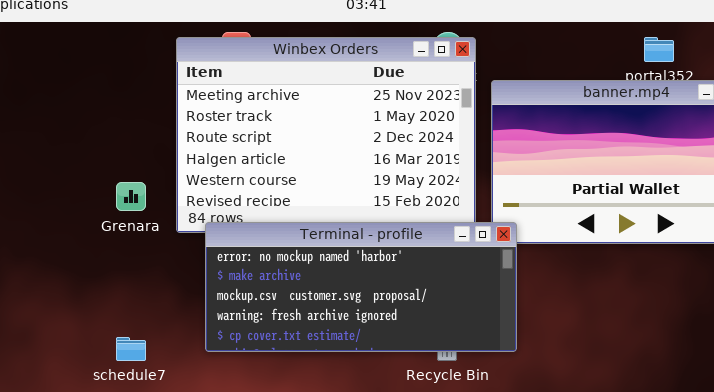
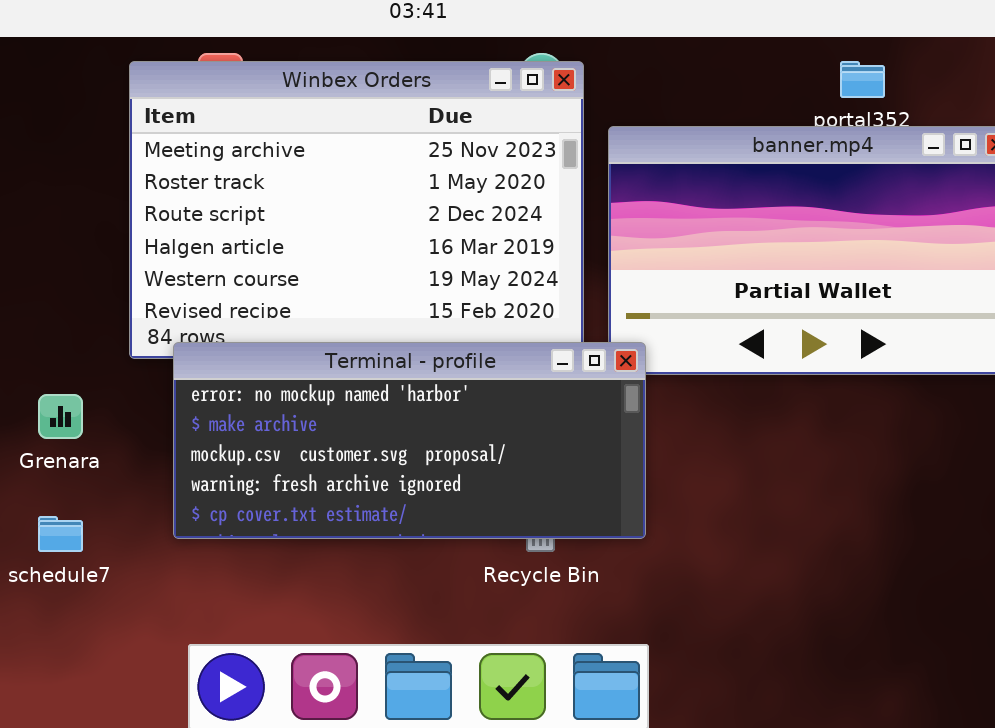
Grenara: [116,182,146,211] -> [38,394,83,439], moved

